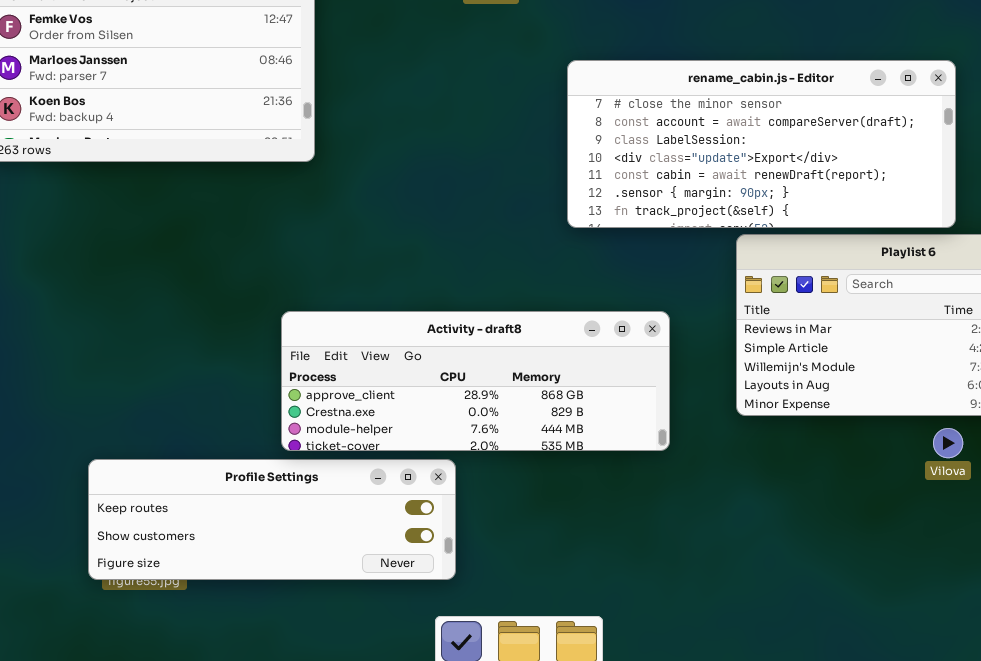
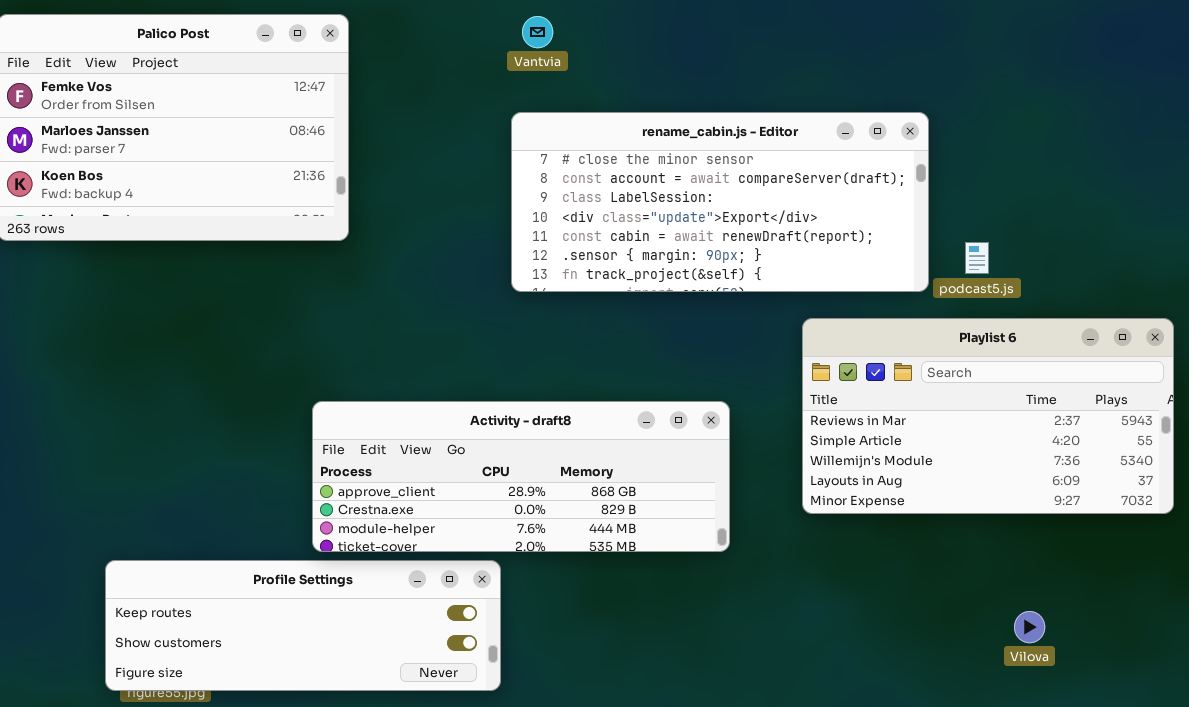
rename_cabin.js - Editor: [567,60,956,228] -> [511,112,929,292], moved
Vilova: [933,428,963,458] -> [1014,611,1045,643], moved

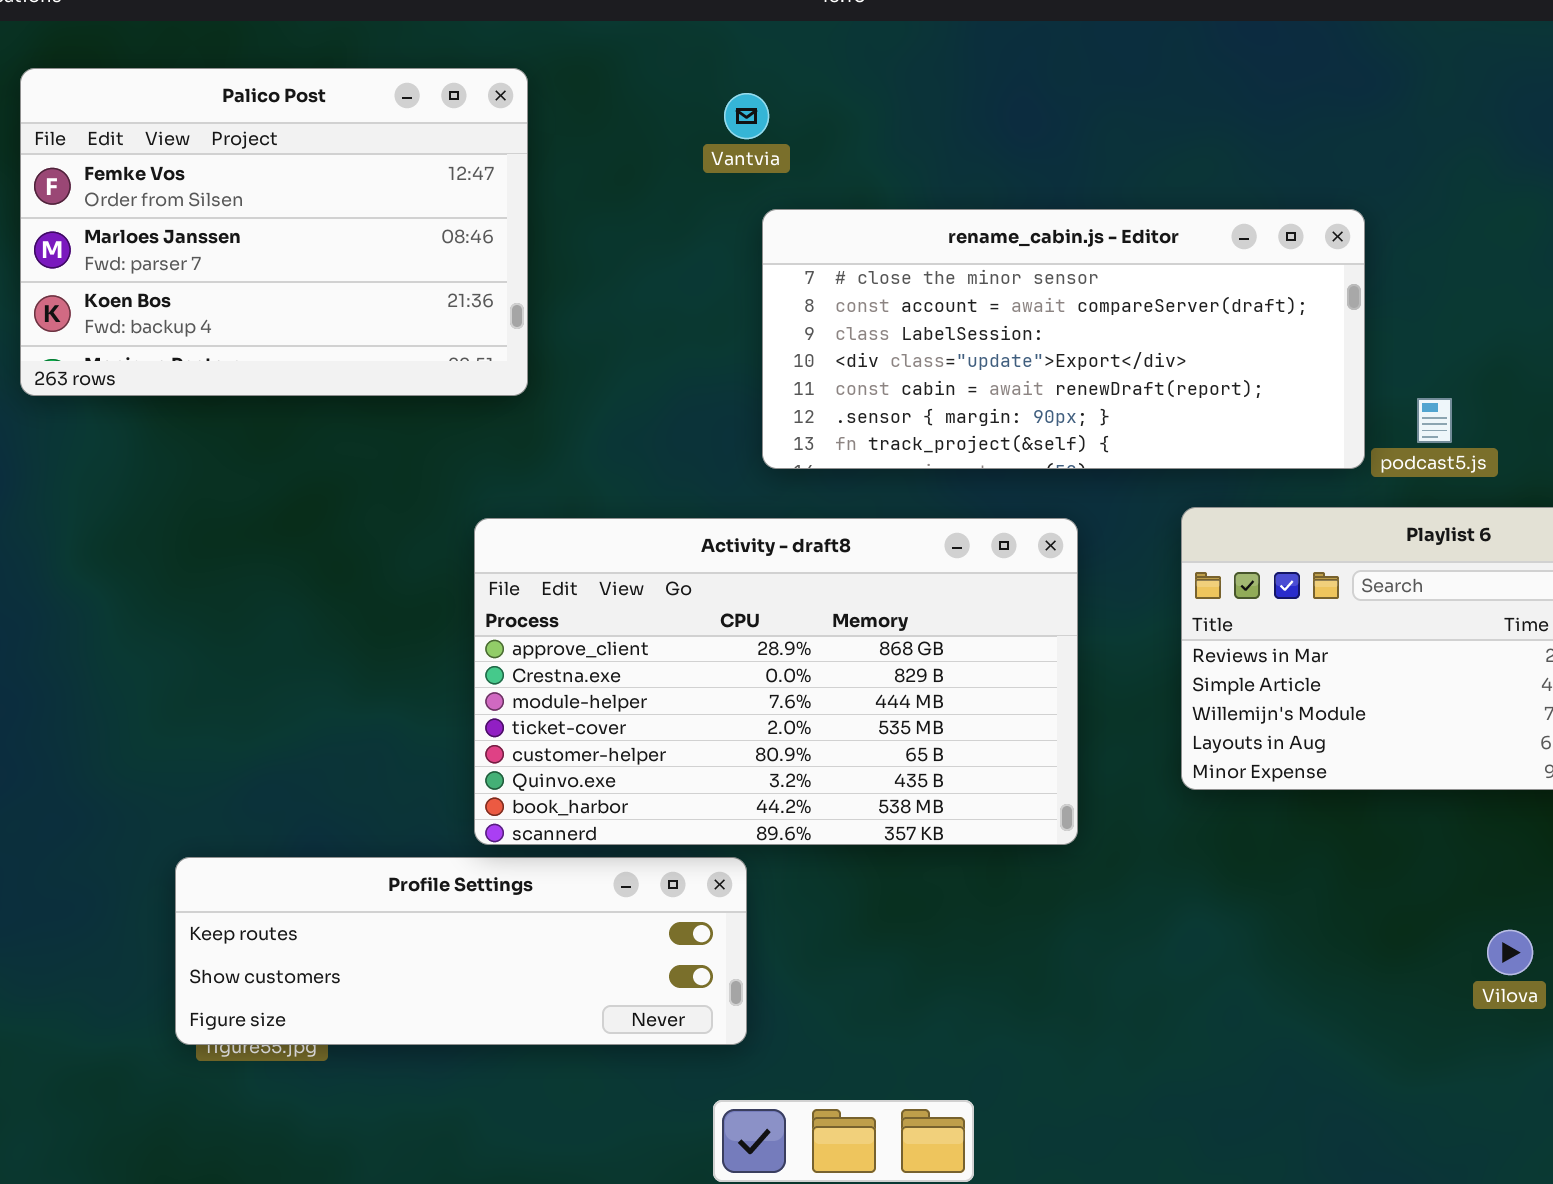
Vantvia: [522,16,553,48] -> [724,93,769,139], moved
Activity - draft8: [312,401,730,552] -> [474,518,1078,845], resized

